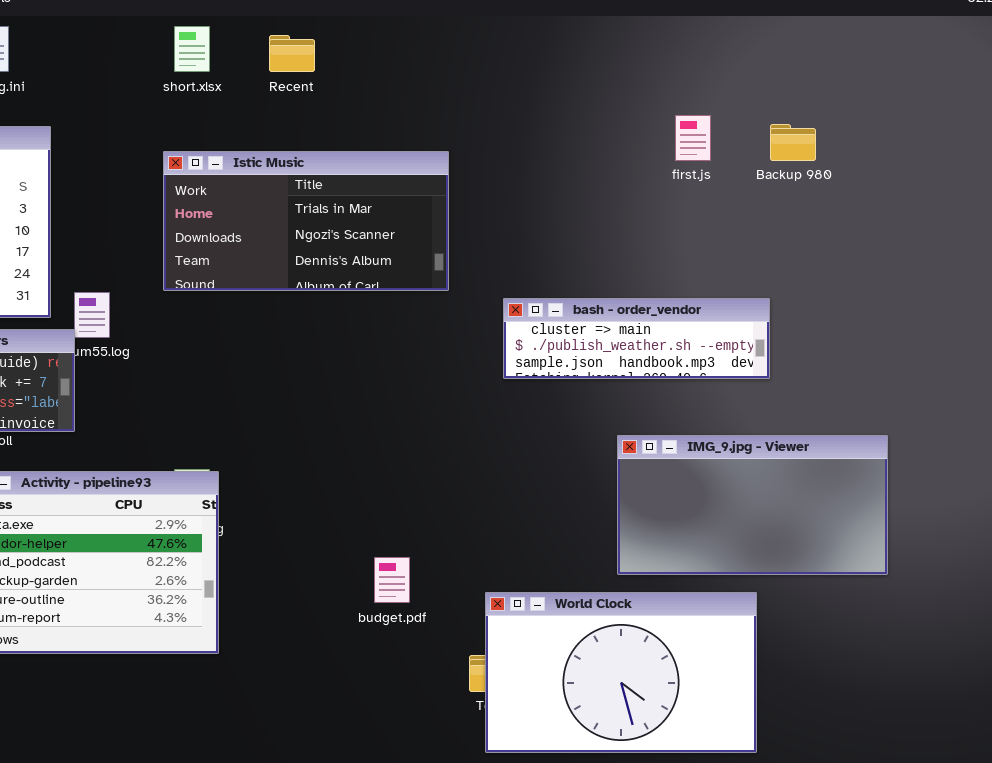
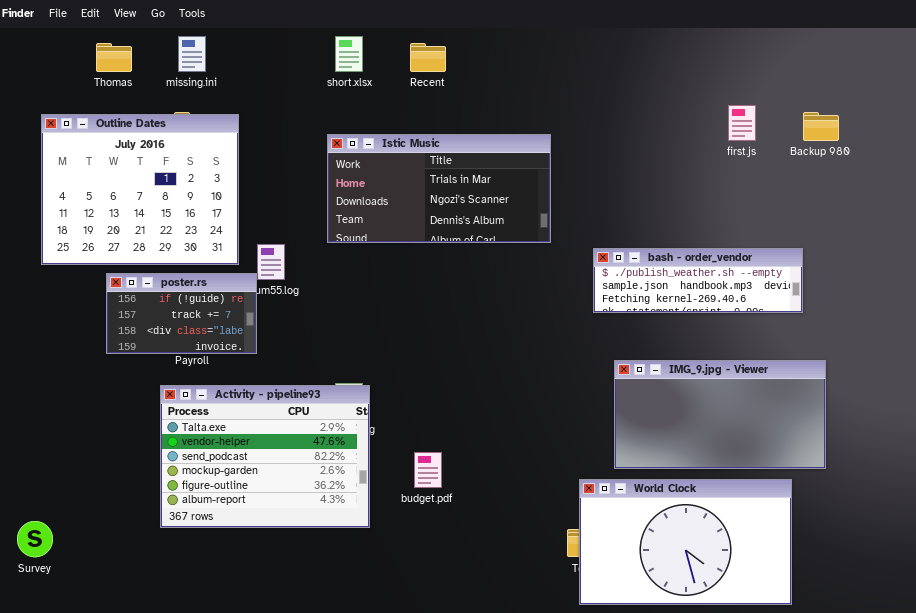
bash - order_vendor: [503,298,770,379] -> [593,248,803,313], scrolled down 1 row
IMG_9.jpg - Viewer: [617,435,888,575] -> [614,360,826,469], moved
budget.pdf: [374,557,410,603] -> [414,452,442,488], moved

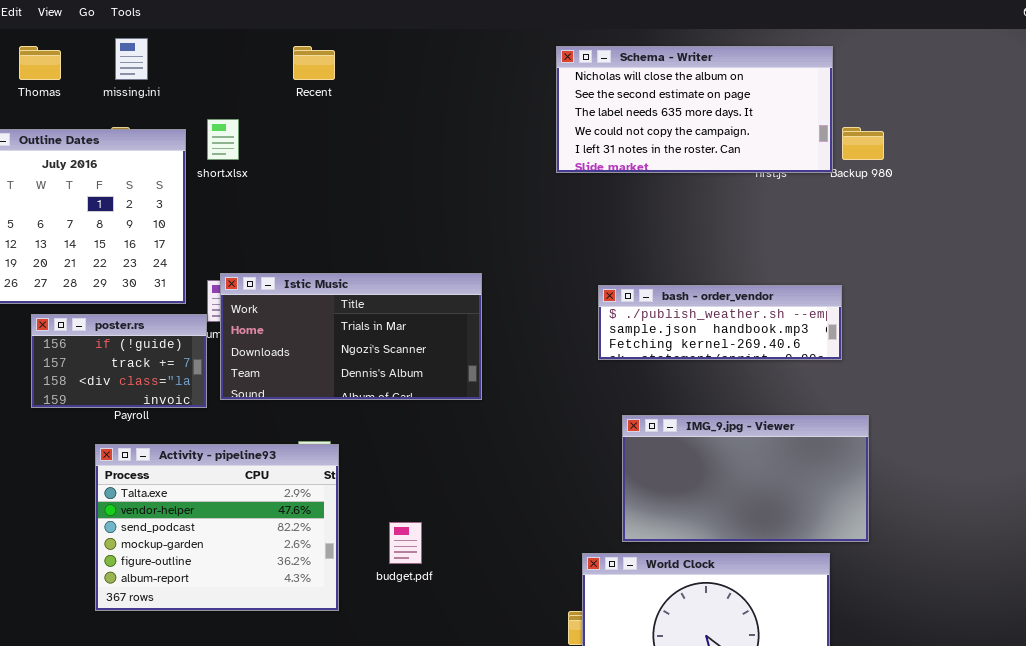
short.xlsx: [335,36,363,72] -> [207,119,239,160], moved
Recent: [410,43,446,72] -> [293,46,335,80], moved
Schema - Writer: none -> [556,46,833,173], opened
Istic Music: [327,134,551,243] -> [220,273,482,400], moved

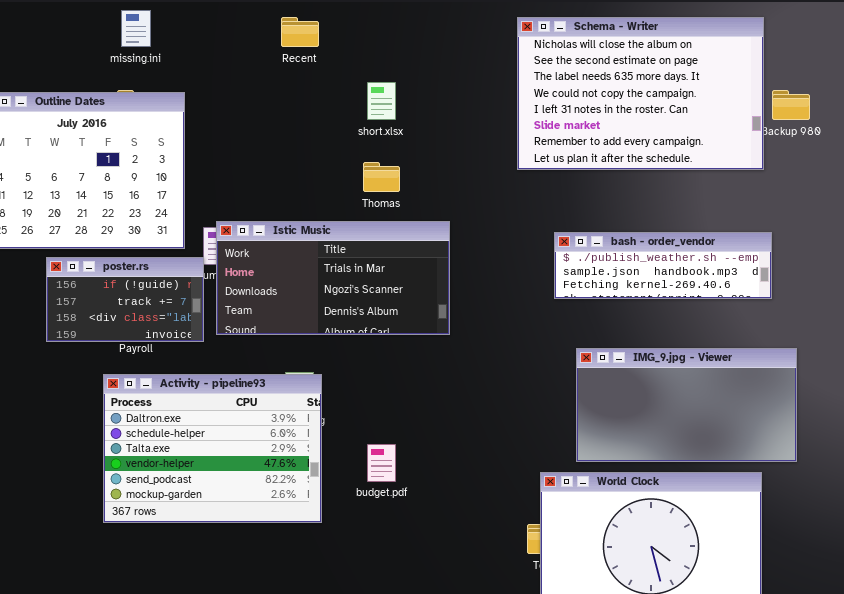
Thomas: [19,46,61,80] -> [363,162,400,192], moved
Schema - Writer: [556,46,833,173] -> [517,17,764,170], resized
short.xlsx: [207,119,239,160] -> [367,82,396,120], moved
Activity - pipeline93: [95,444,339,611] -> [103,374,322,523], scrolled up 2 rows

